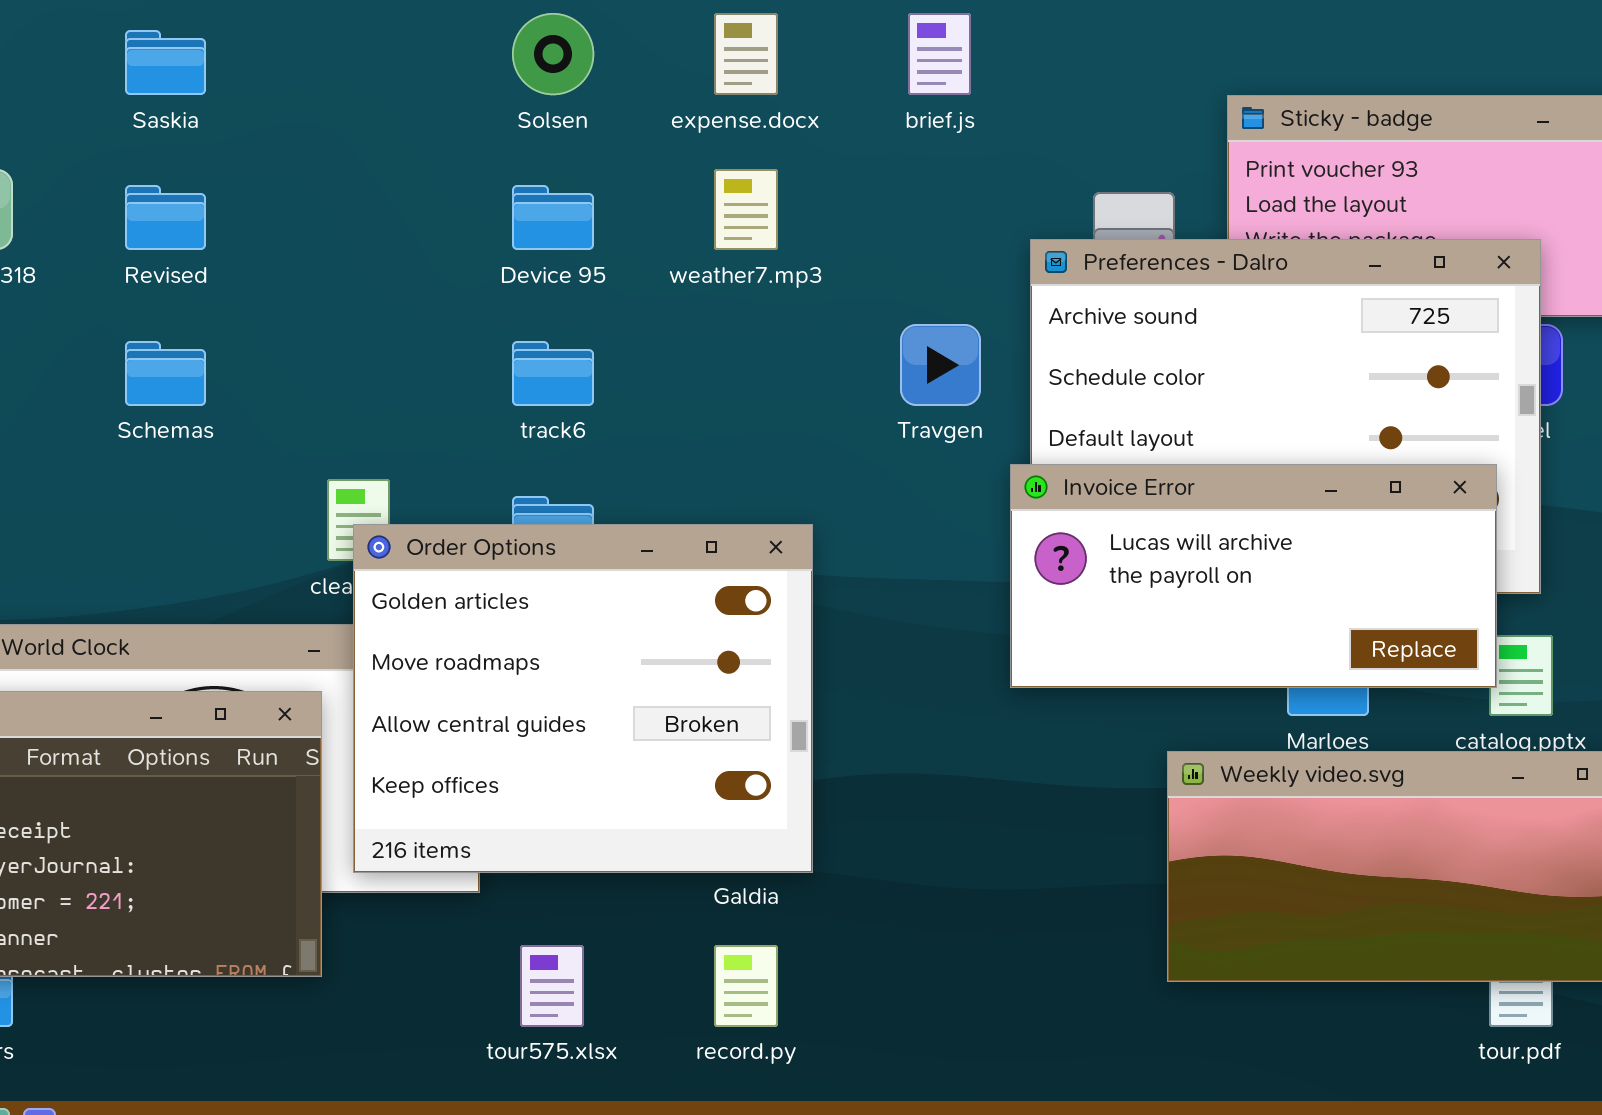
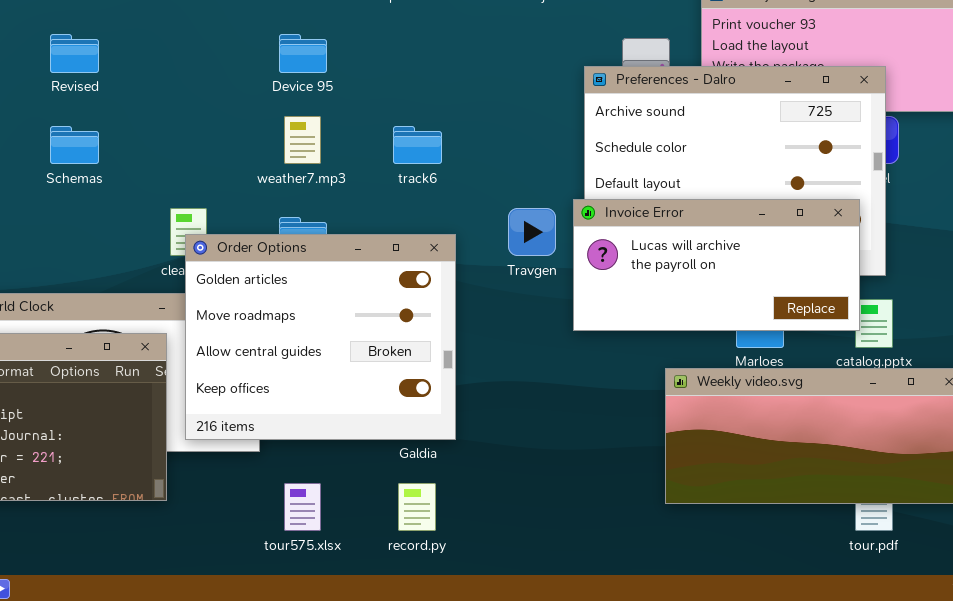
weather7.mp3: [714,169,778,250] -> [284,116,321,164], moved
Travgen: [900,324,981,406] -> [508,208,556,256], moved
track6: [512,341,594,406] -> [393,126,442,164], moved

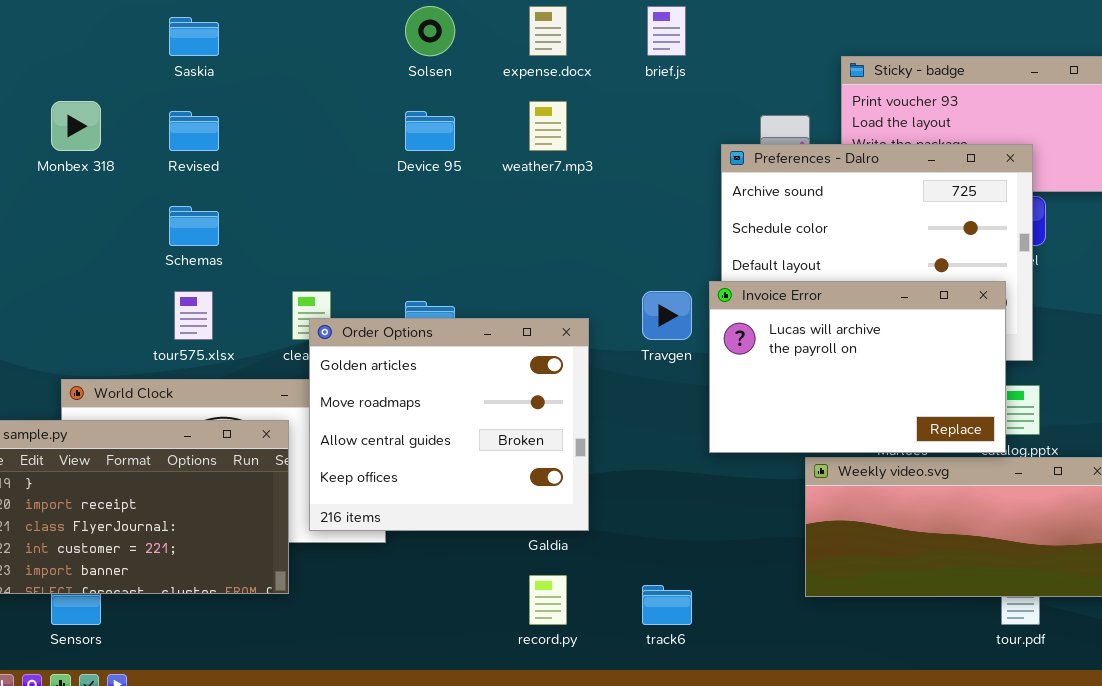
weather7.mp3: [284,116,321,164] -> [529,101,567,151], moved
track6: [393,126,442,164] -> [642,585,692,625], moved
Invoice Error: [573,199,860,331] -> [709,281,1006,453], resized
tour575.xlsx: [284,483,321,531] -> [174,291,213,340], moved

